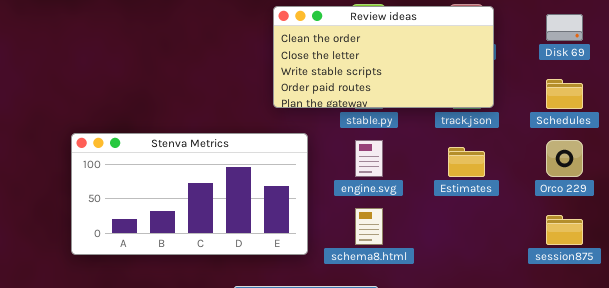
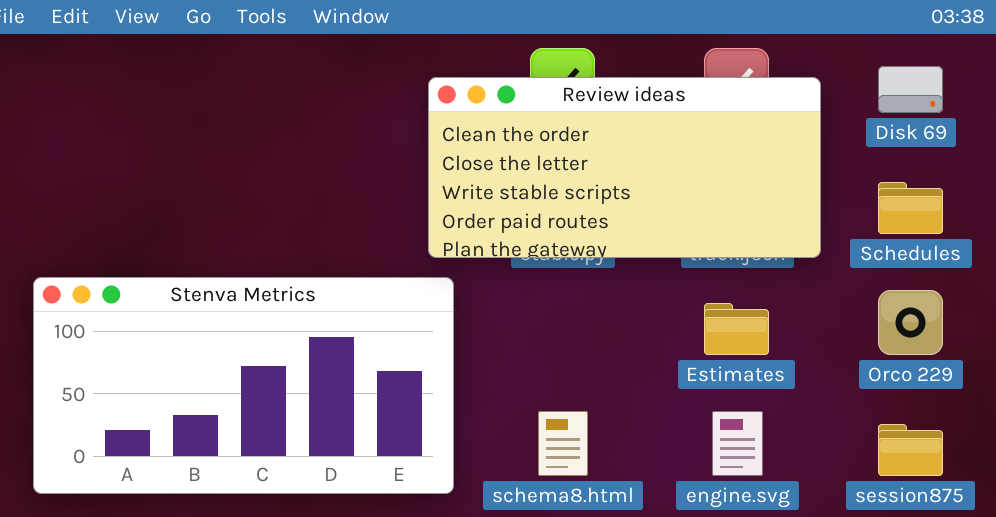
Review ideas: [273,6,494,108] -> [428,77,821,258], moved
engine.svg: [355,140,383,177] -> [712,411,763,476], moved

